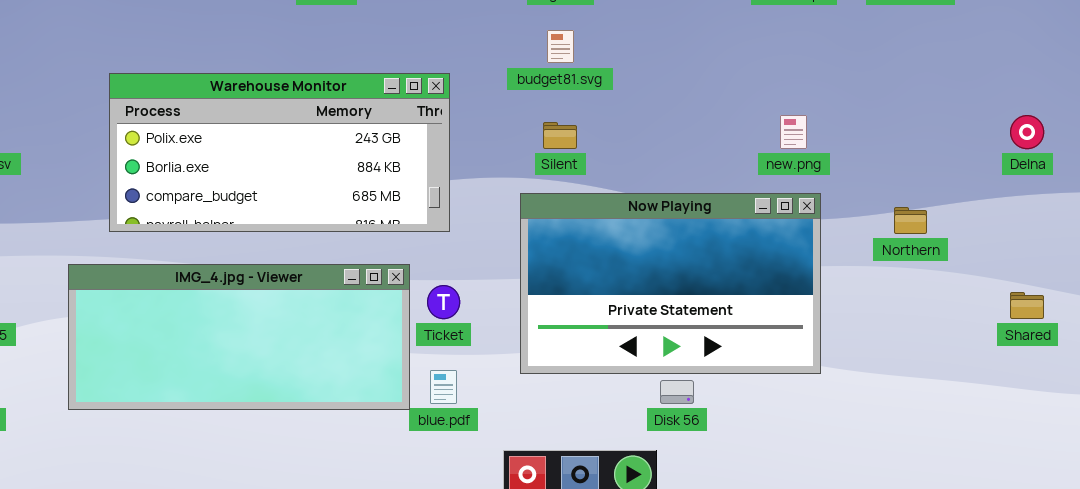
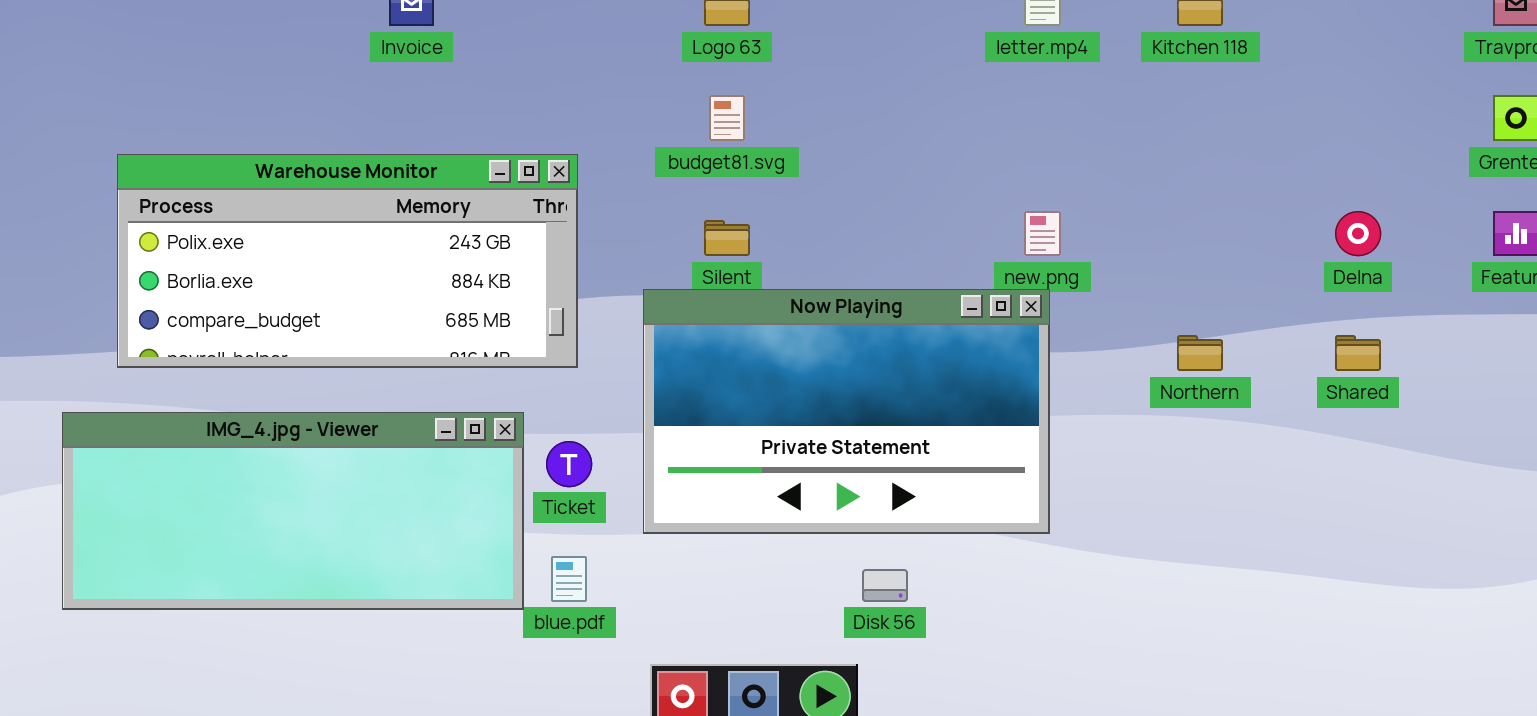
Now Playing: [520,193,821,374] -> [643,289,1050,534], moved
Shared: [1010,292,1044,319] -> [1335,335,1381,371], moved

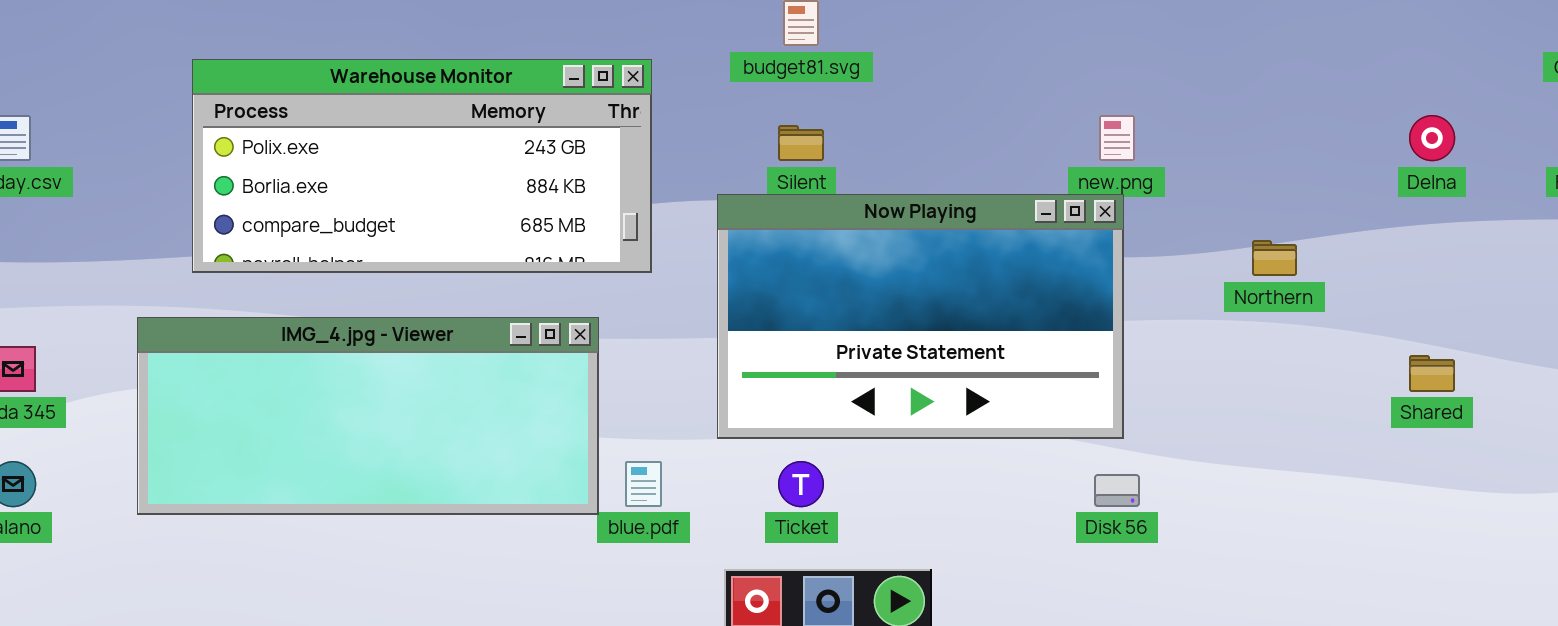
Shared: [1335,335,1381,371] -> [1409,355,1455,392], moved
Ticket: [546,441,592,487] -> [778,461,824,507], moved
Disk 56: [862,569,908,602] -> [1094,474,1140,507], moved

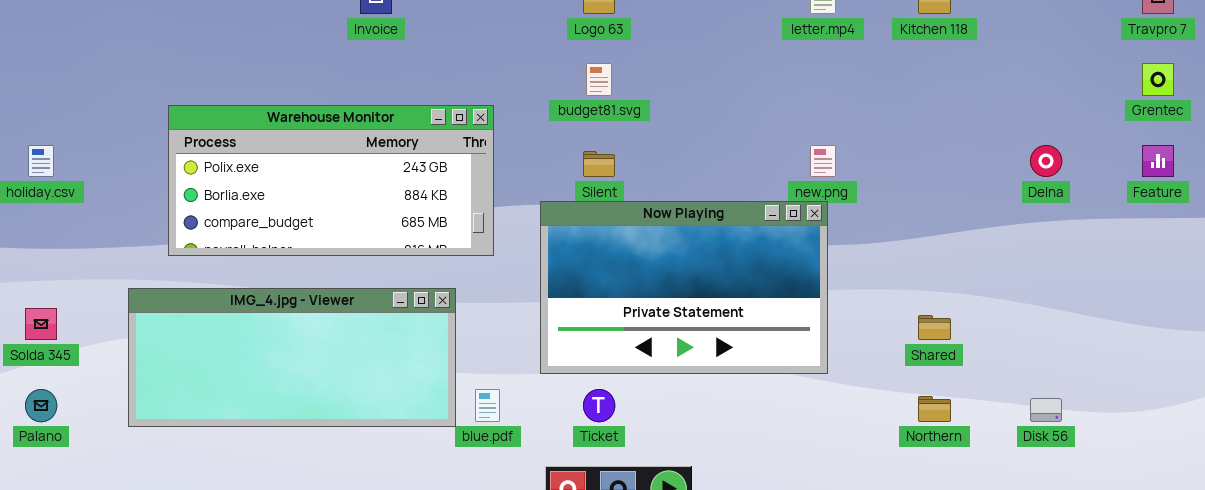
Northern: [1252,240,1297,276] -> [918,396,951,422], moved
Shared: [1409,355,1455,392] -> [918,315,951,340], moved
Disk 56: [1094,474,1140,507] -> [1030,398,1062,422], moved

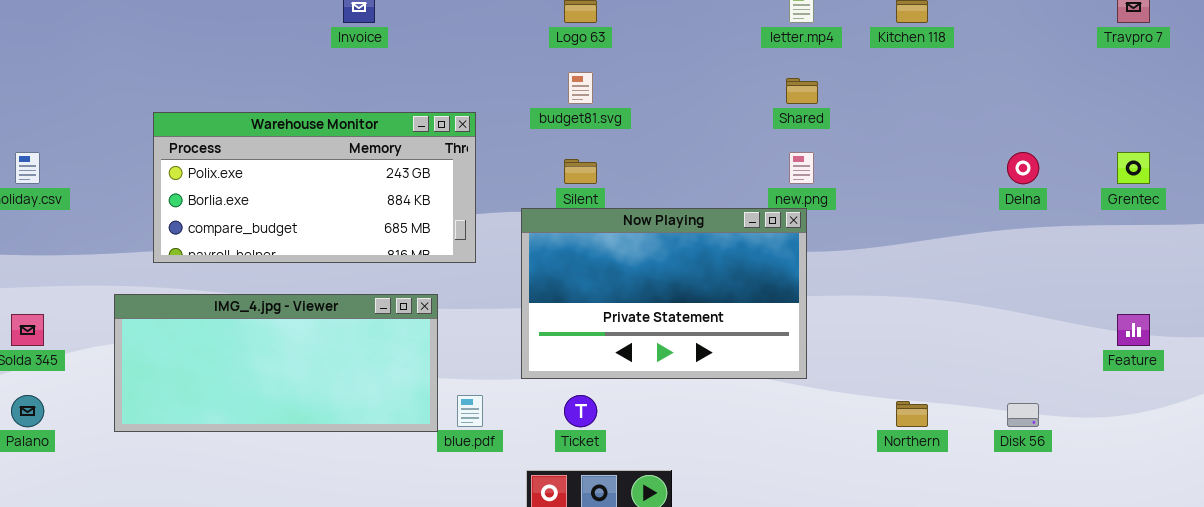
Grentec: [1142,63,1174,96] -> [1117,152,1150,184], moved
Feature: [1142,145,1174,177] -> [1117,314,1150,346], moved
Shared: [918,315,951,340] -> [786,78,818,104], moved

